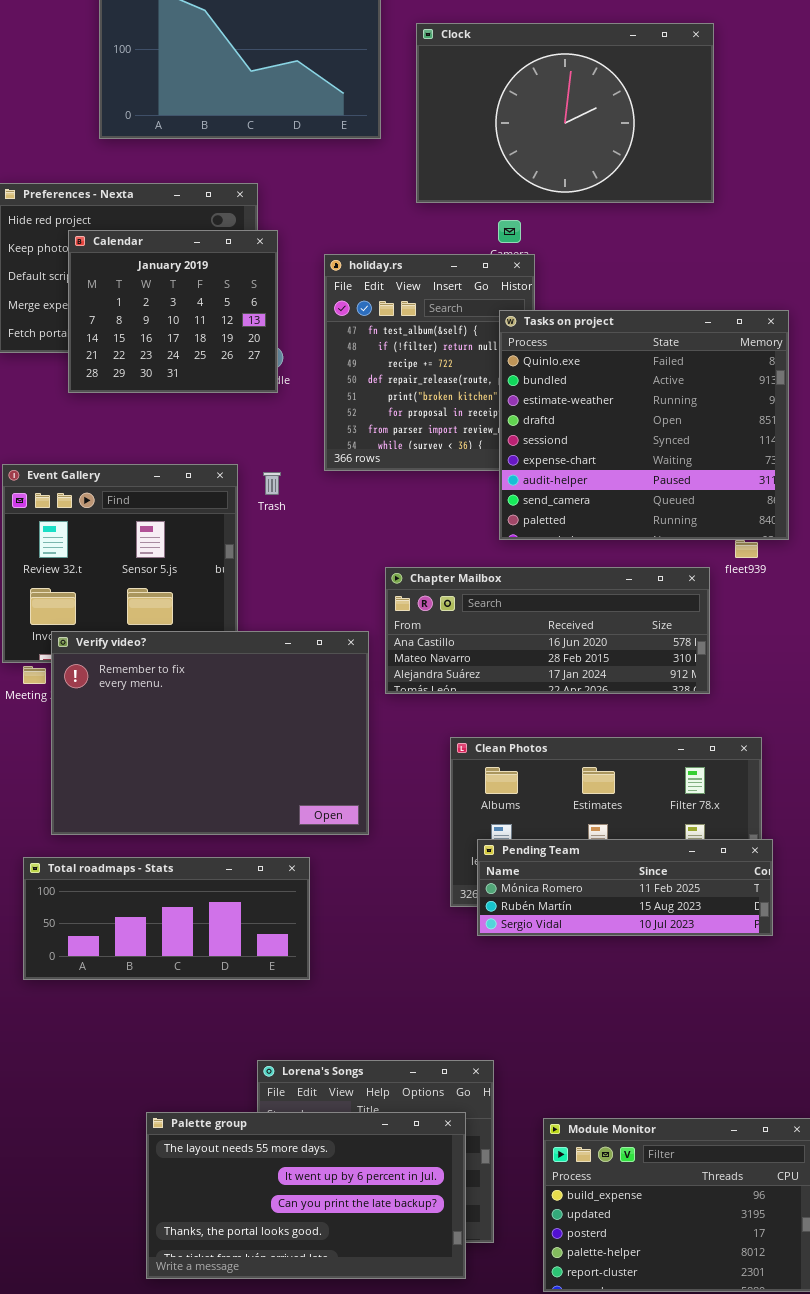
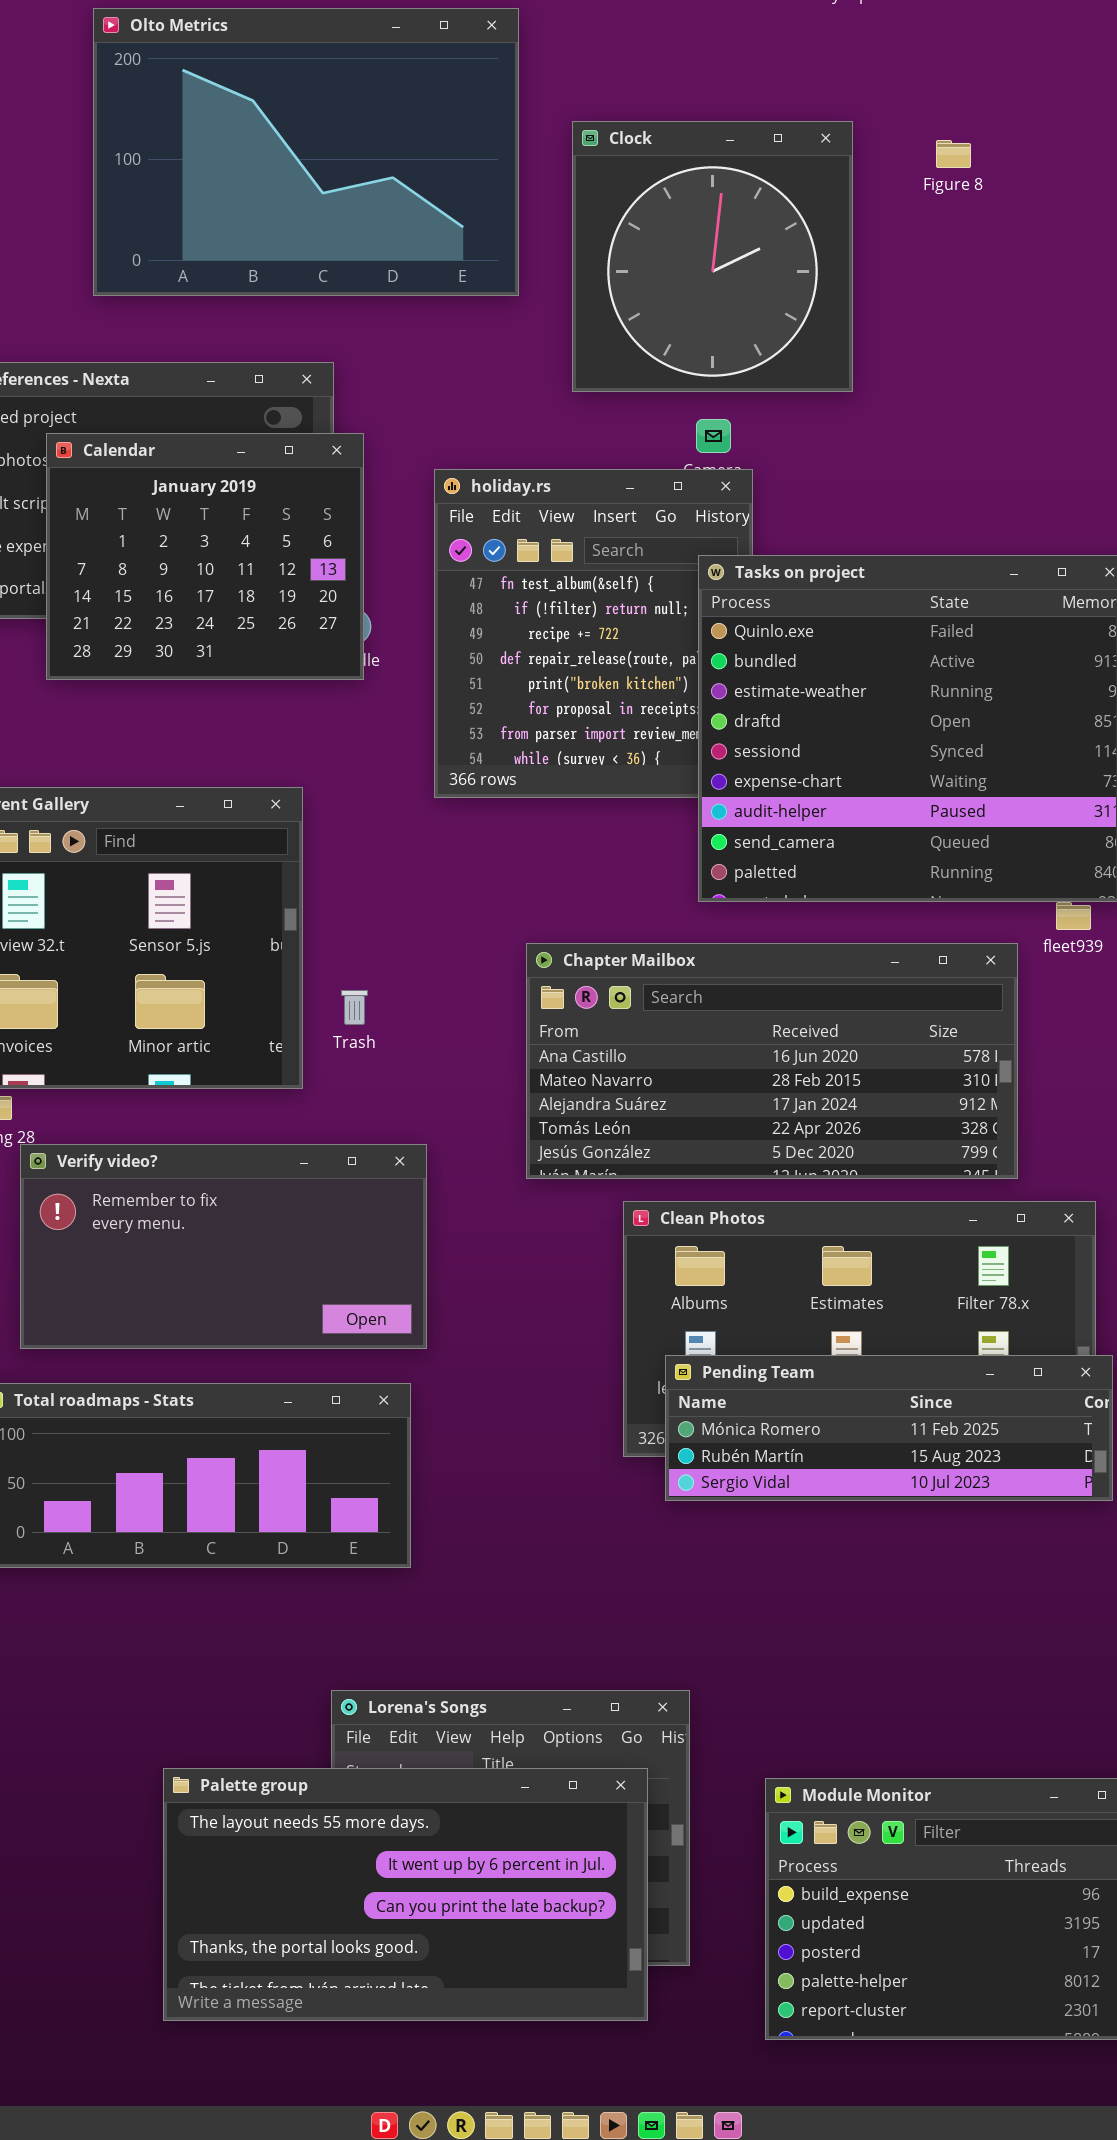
Clock: [416,23,714,203] -> [572,121,853,392], resized
Trash: [263,472,281,495] -> [341,990,368,1025], moved
Chapter Mailbox: [385,567,710,694] -> [526,943,1018,1179], resized
Verify video?: [51,631,369,835] -> [20,1144,427,1349], resized

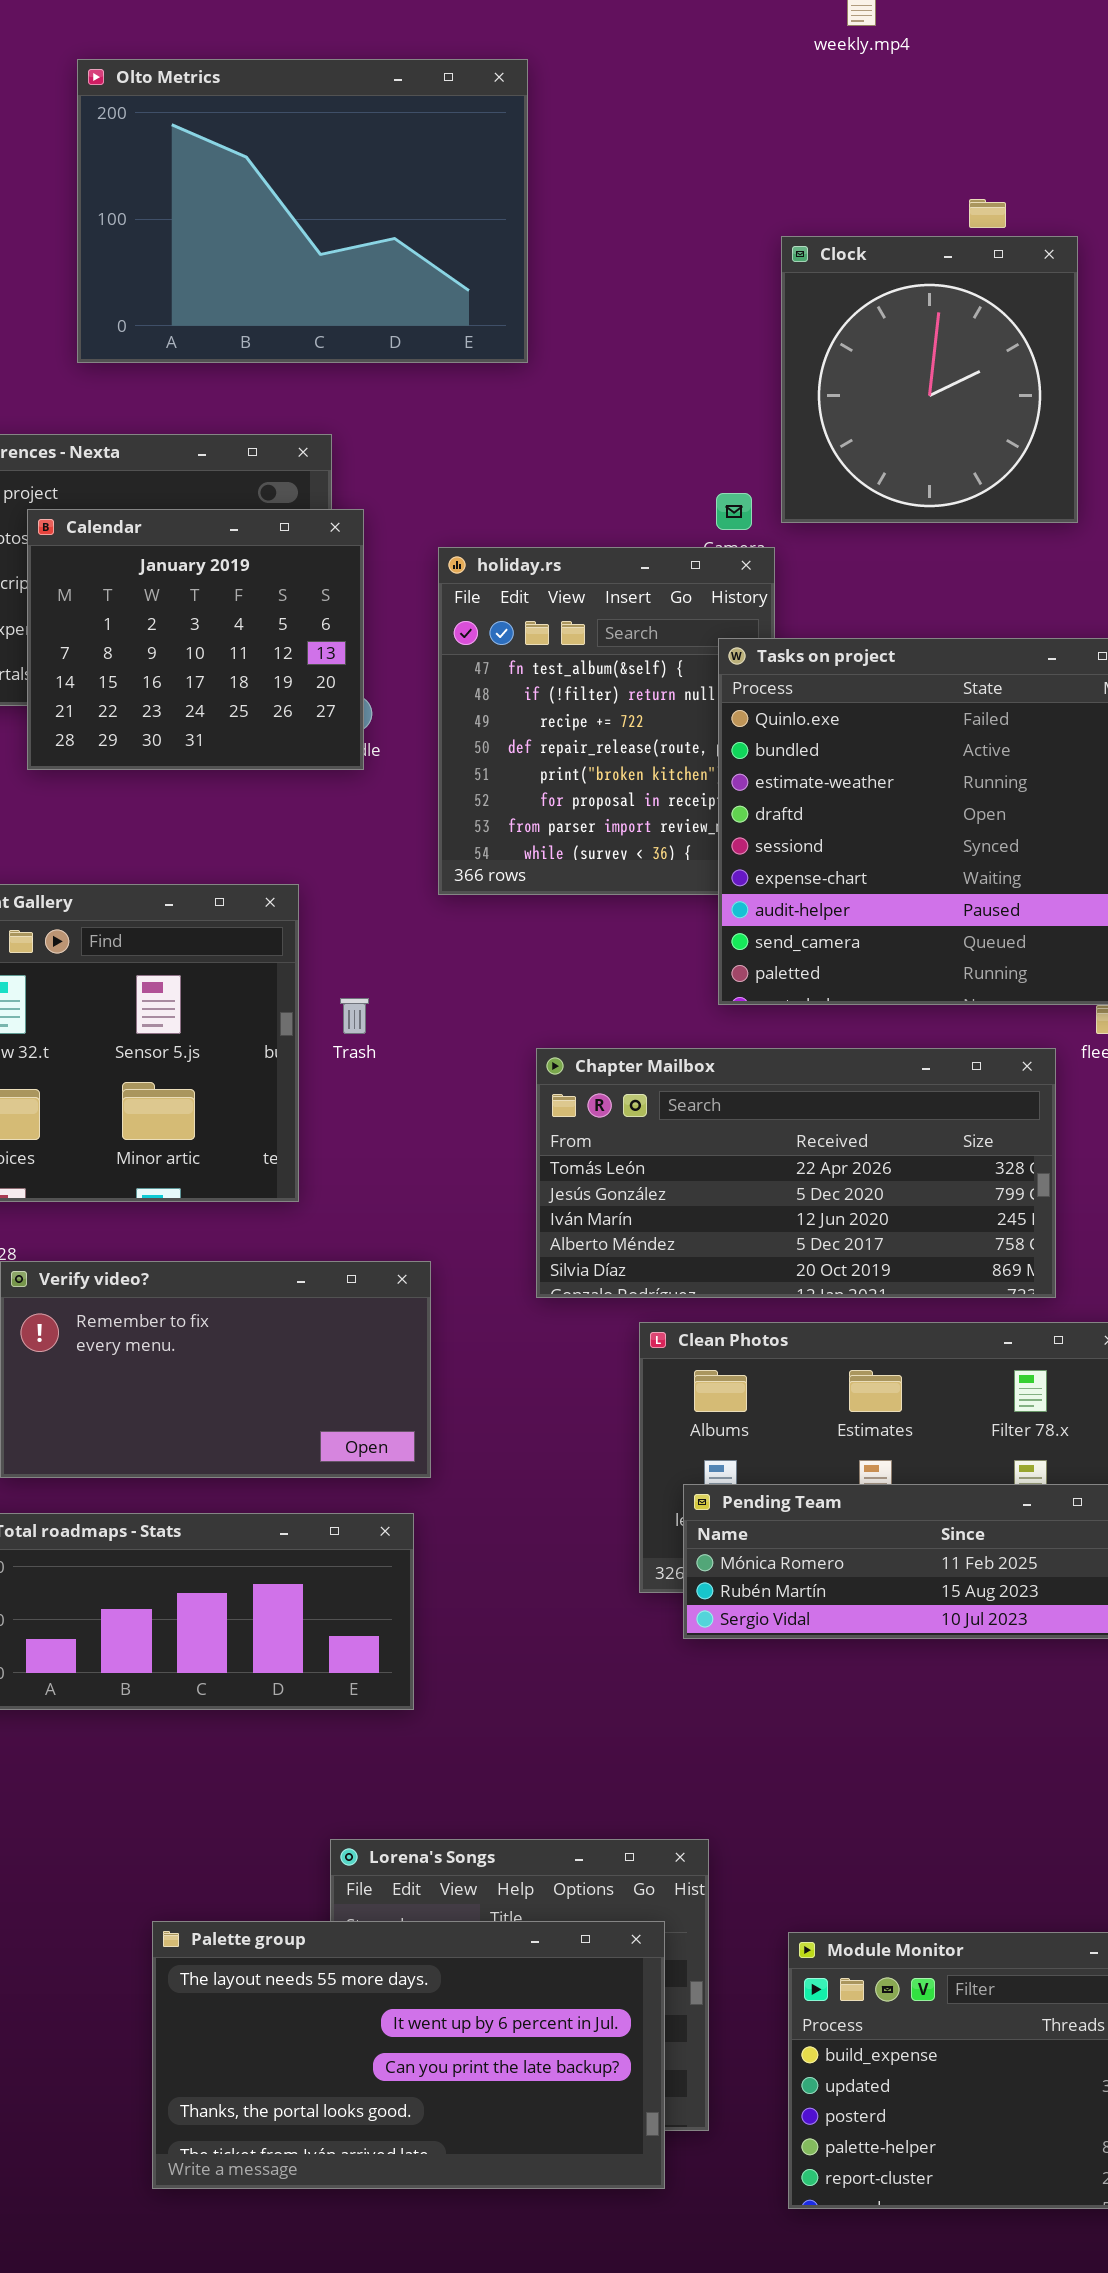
Clock: [572,121,853,392] -> [781,236,1078,523], moved
Chapter Mailbox: [526,943,1018,1179] -> [536,1048,1056,1298], scrolled down 3 rows
Trash: [341,990,368,1025] -> [340,998,369,1034], moved

